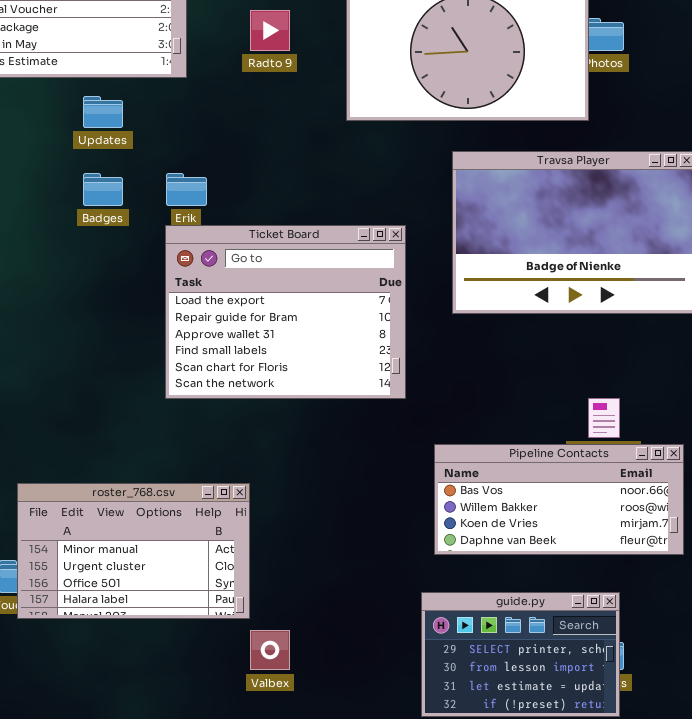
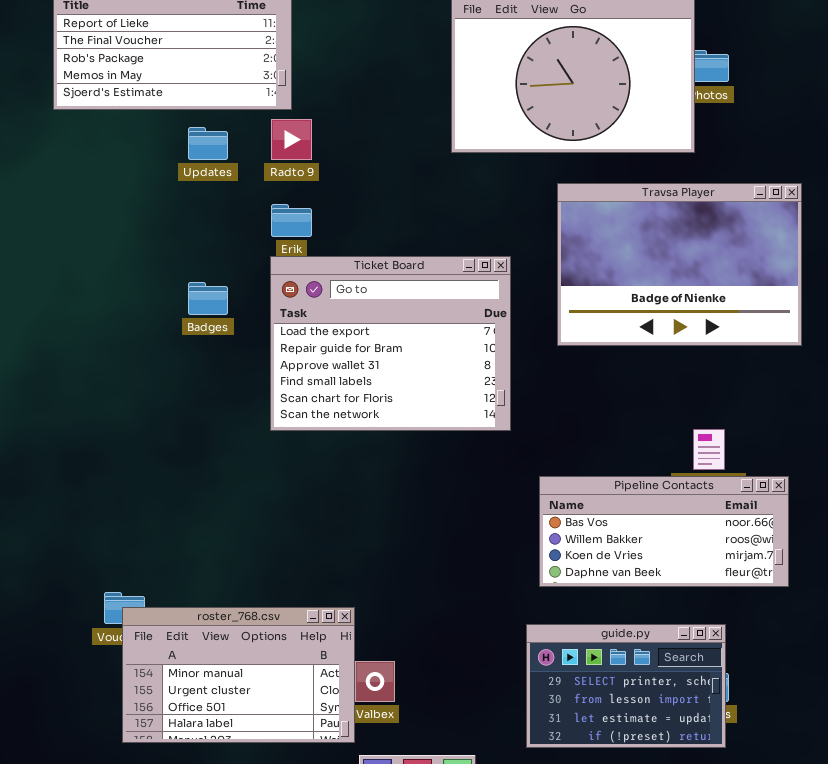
Radto 9: [250,10,290,51] -> [271,119,312,160], moved
Badges: [83,173,123,206] -> [188,282,228,315], moved
roster_768.csv: [17,483,250,619] -> [122,607,355,743], moved

